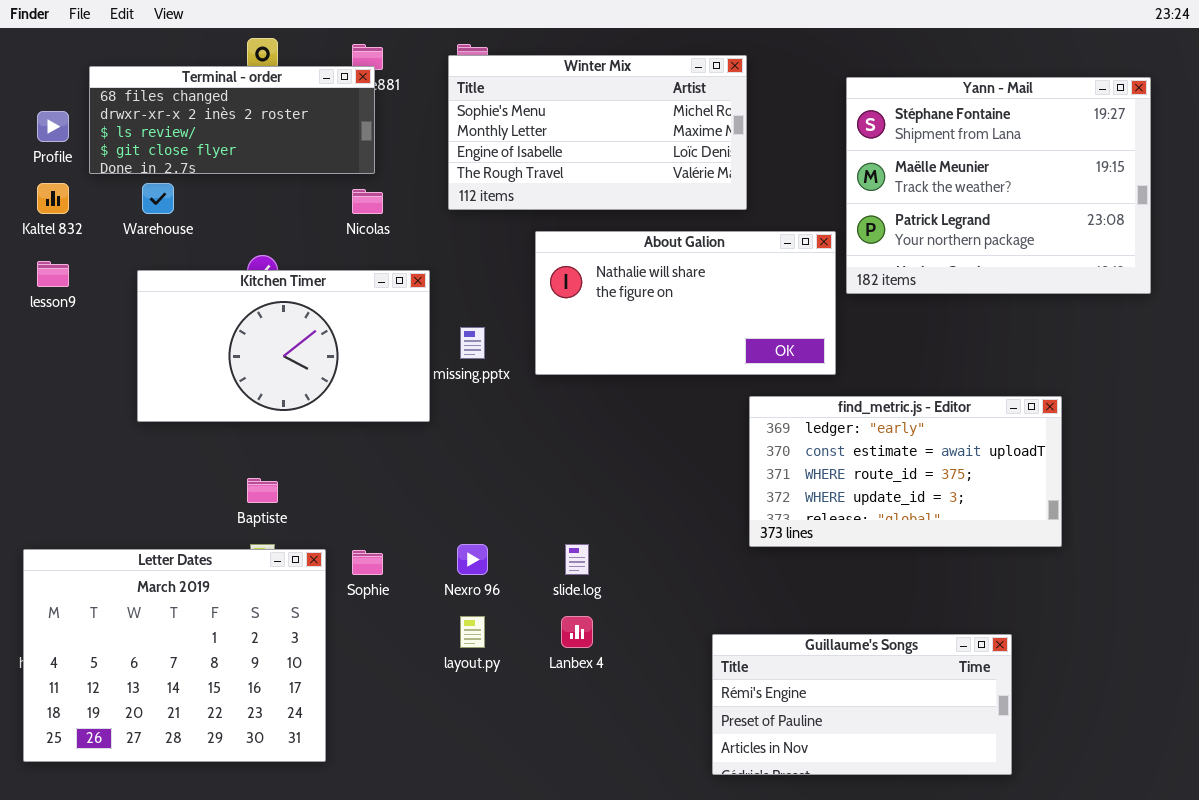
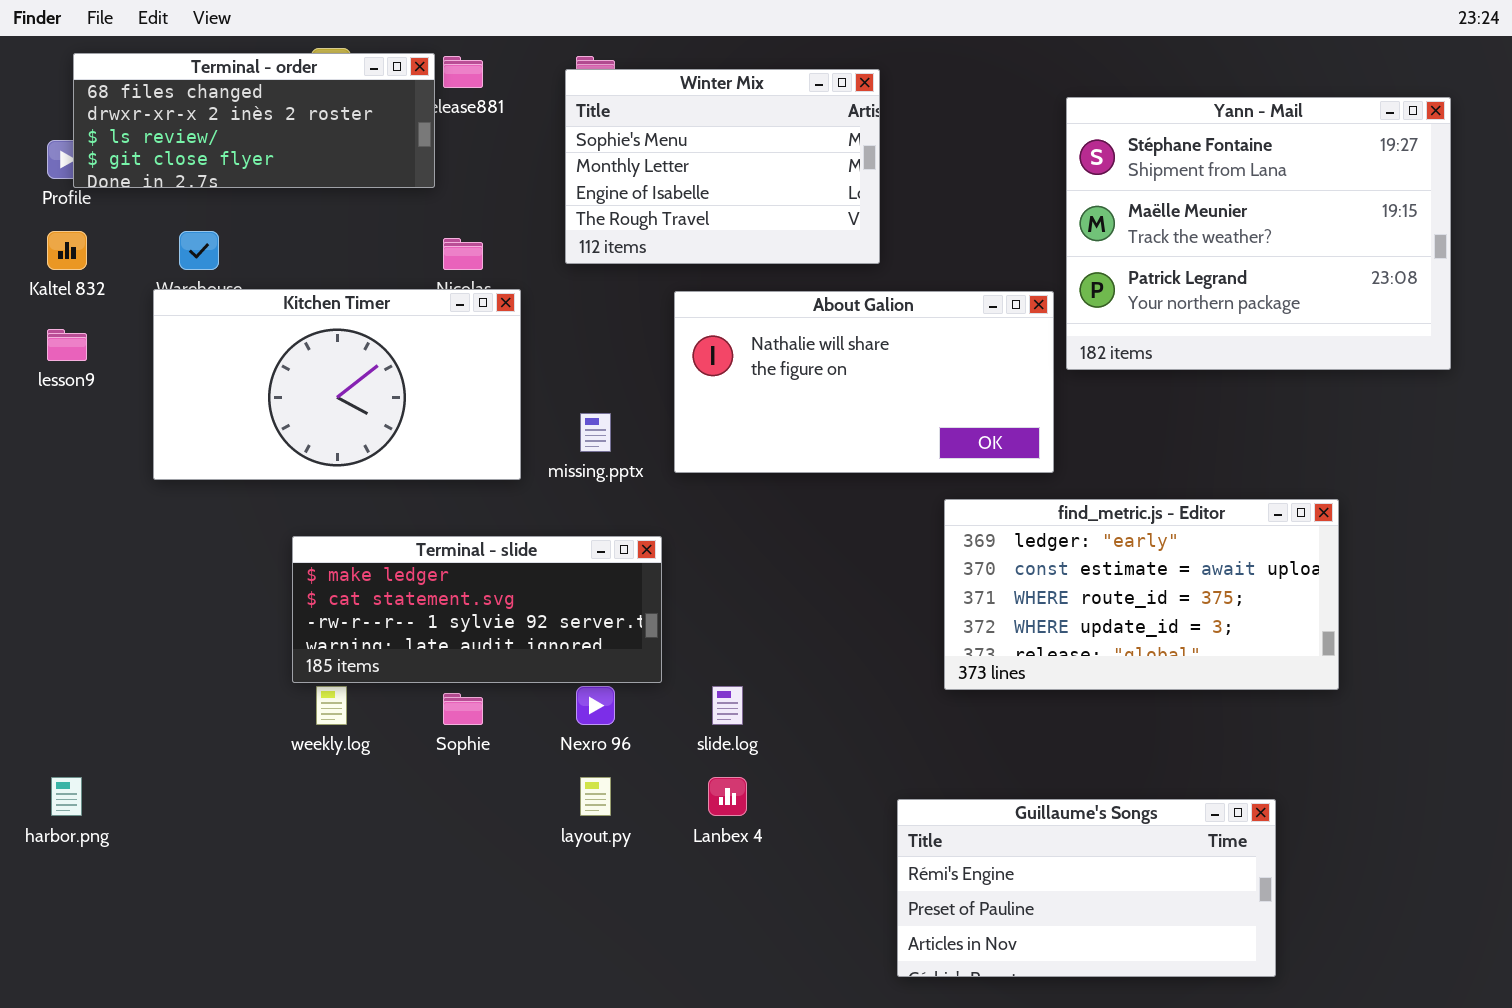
Winter Mix: [448,55,747,210] -> [565,69,880,264], resized
Terminal - order: [89,66,375,174] -> [73,53,435,188], moved
Kitchen Timer: [137,270,430,422] -> [153,289,521,480], moved
Terminal - slide: none -> [292,536,662,683], opened
Letter Dates: [23,549,326,762] -> none, closed

